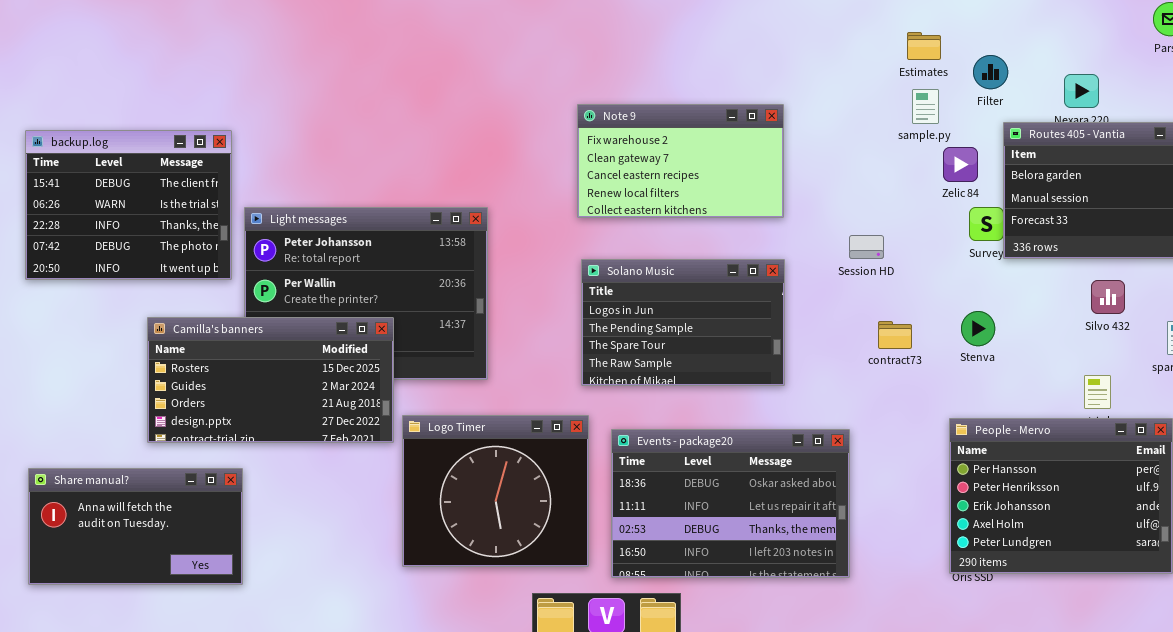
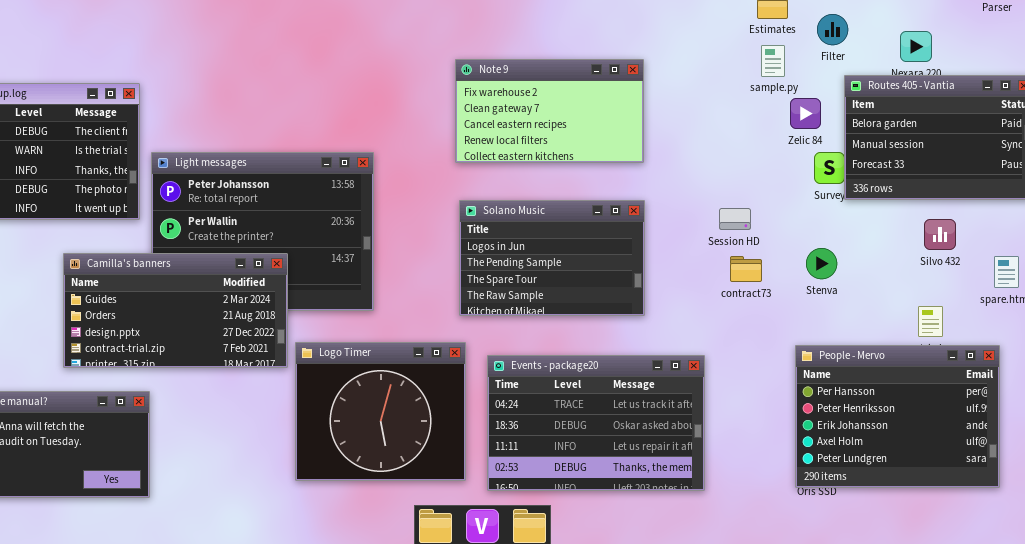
Session HD: [849,235,884,259] -> [719,208,751,230], moved
Camilla's banners: [147,317,394,443] -> [63,253,288,368], scrolled down 1 row
Events - package20: [611,429,850,578] -> [487,355,705,491], scrolled up 1 row

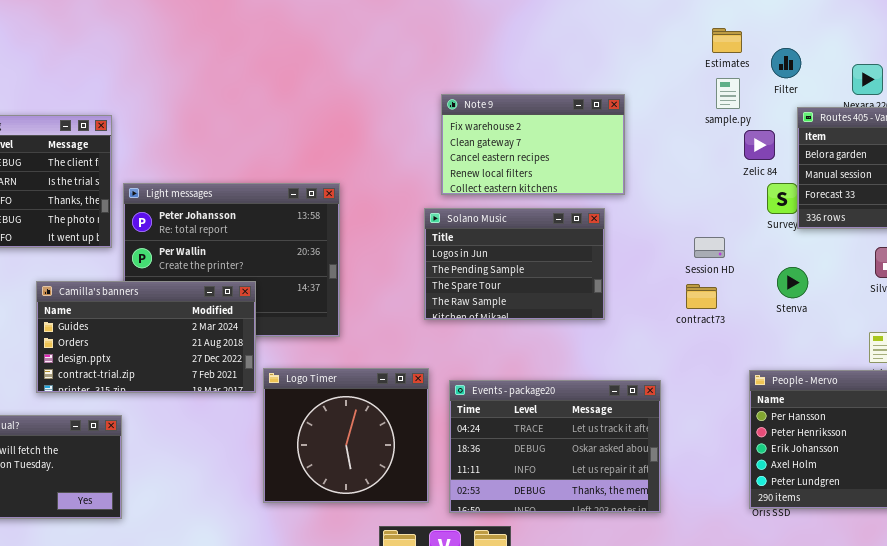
Note 9: [455,59,644,163] -> [441,94,625,195], moved
Solano Music: [459,200,645,316] -> [424,208,605,320], moved
Session HD: [719,208,751,230] -> [694,237,725,258], moved
Stenva: [806,248,837,279] -> [777,267,808,298], moved

